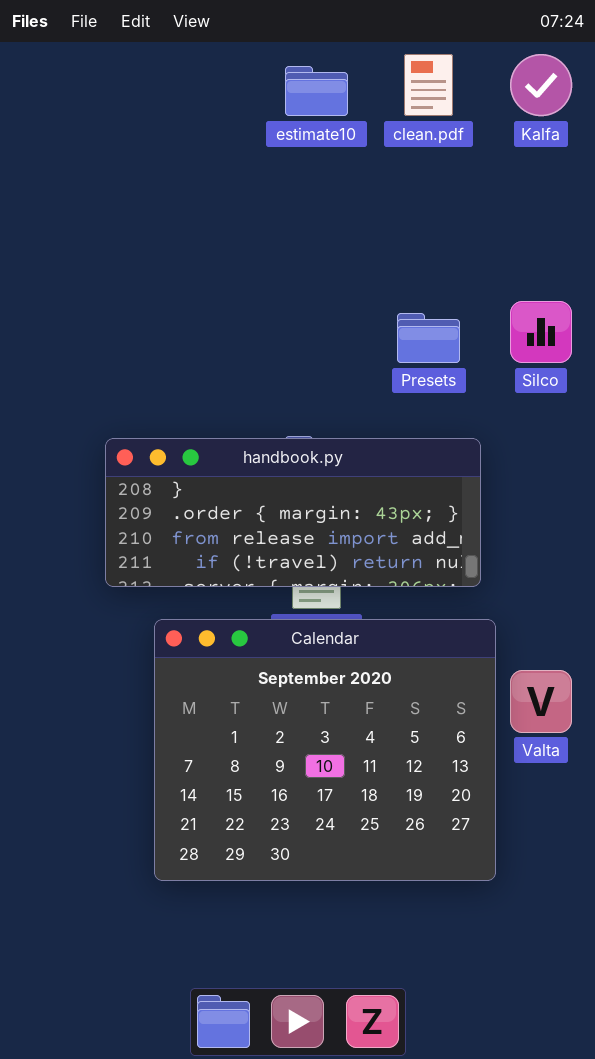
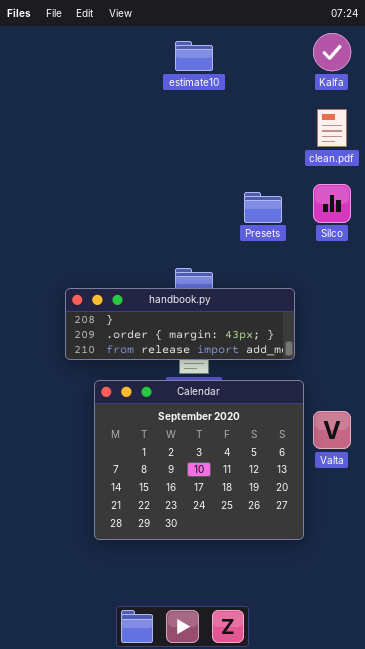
clean.pdf: [404,54,453,116] -> [317,109,347,147], moved
handbook.py: [105,438,481,587] -> [65,288,295,360], resized

